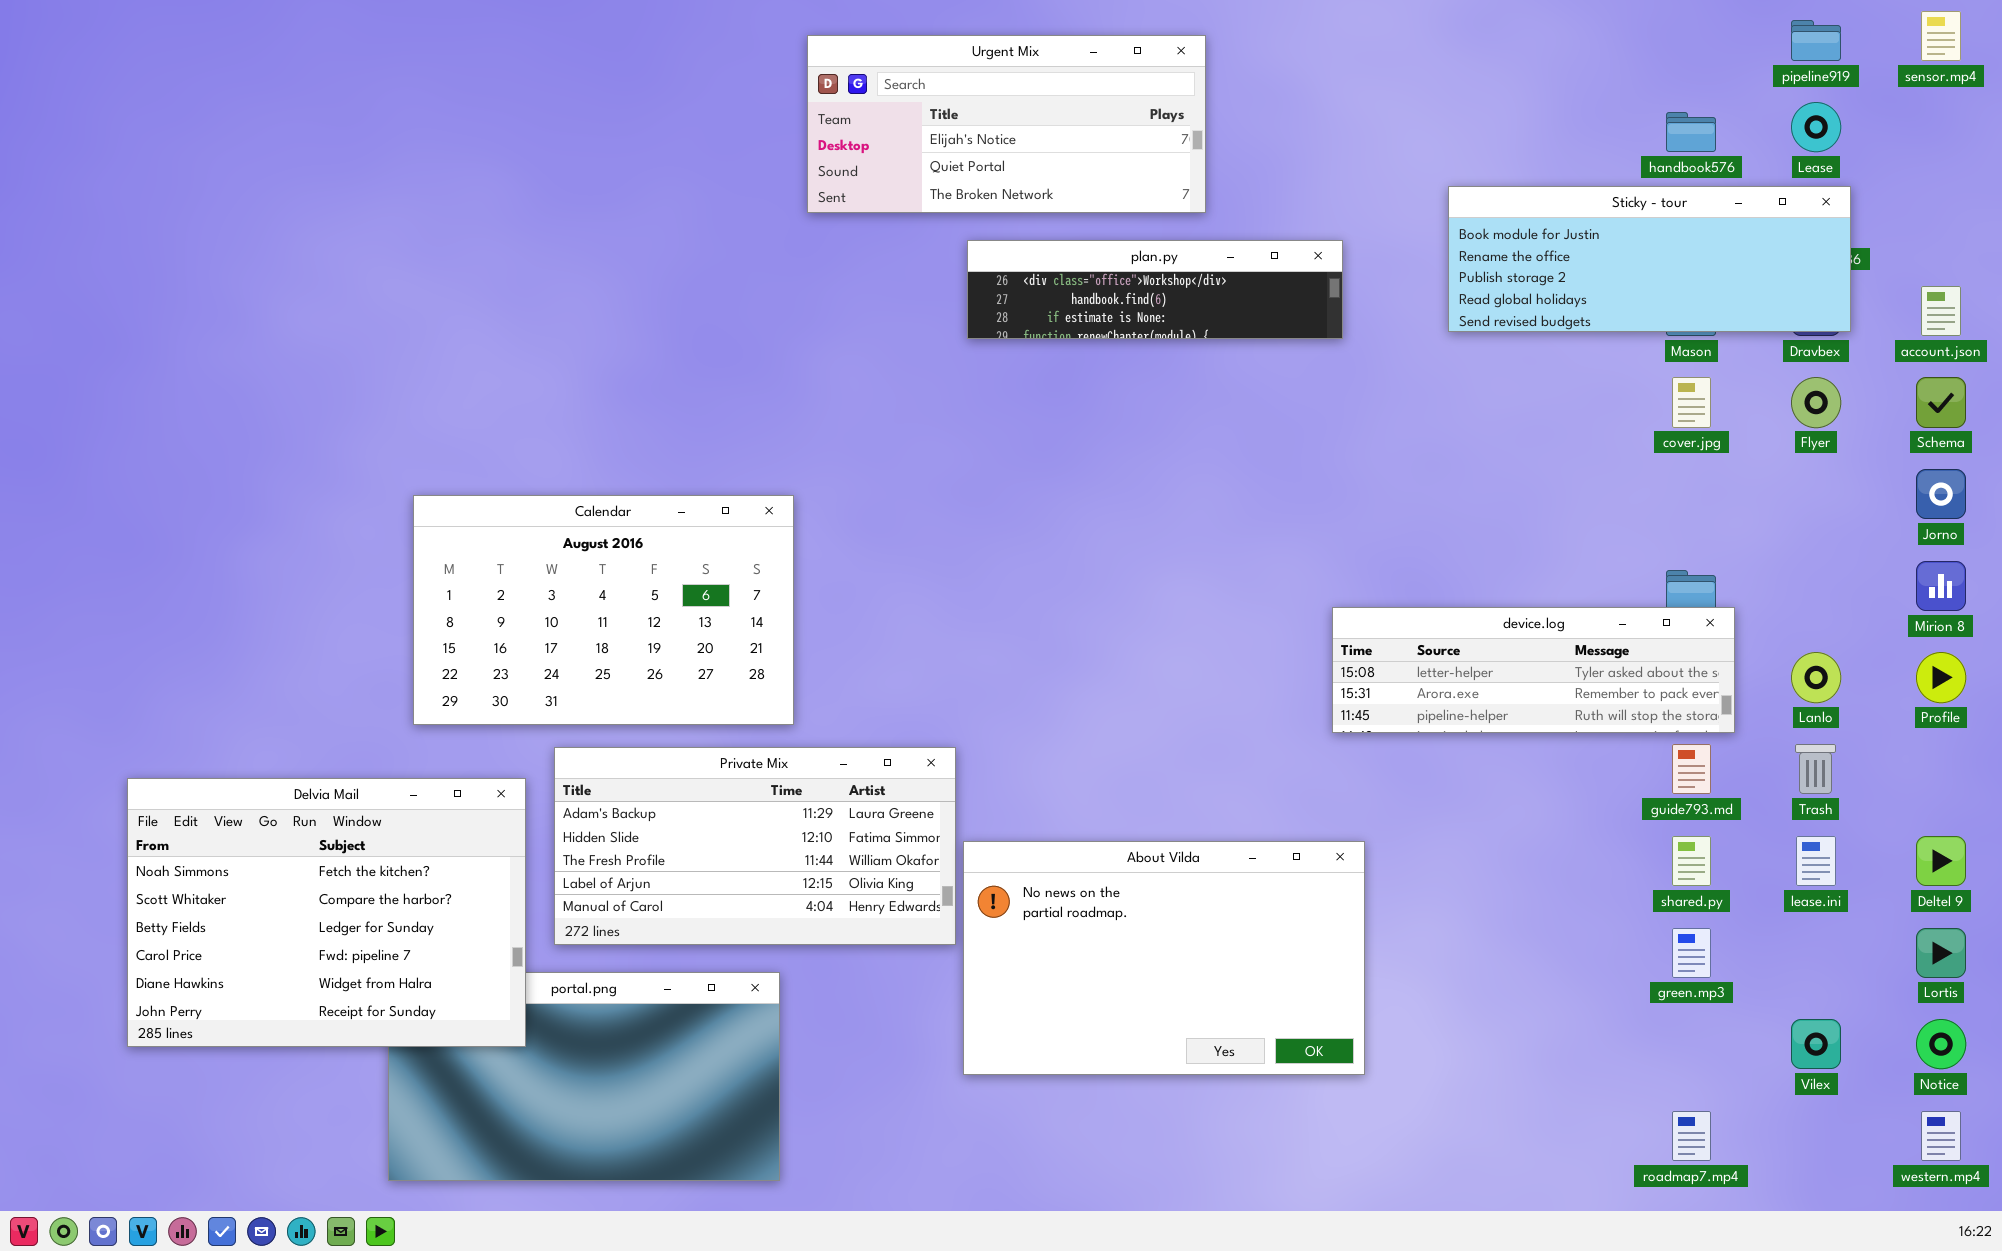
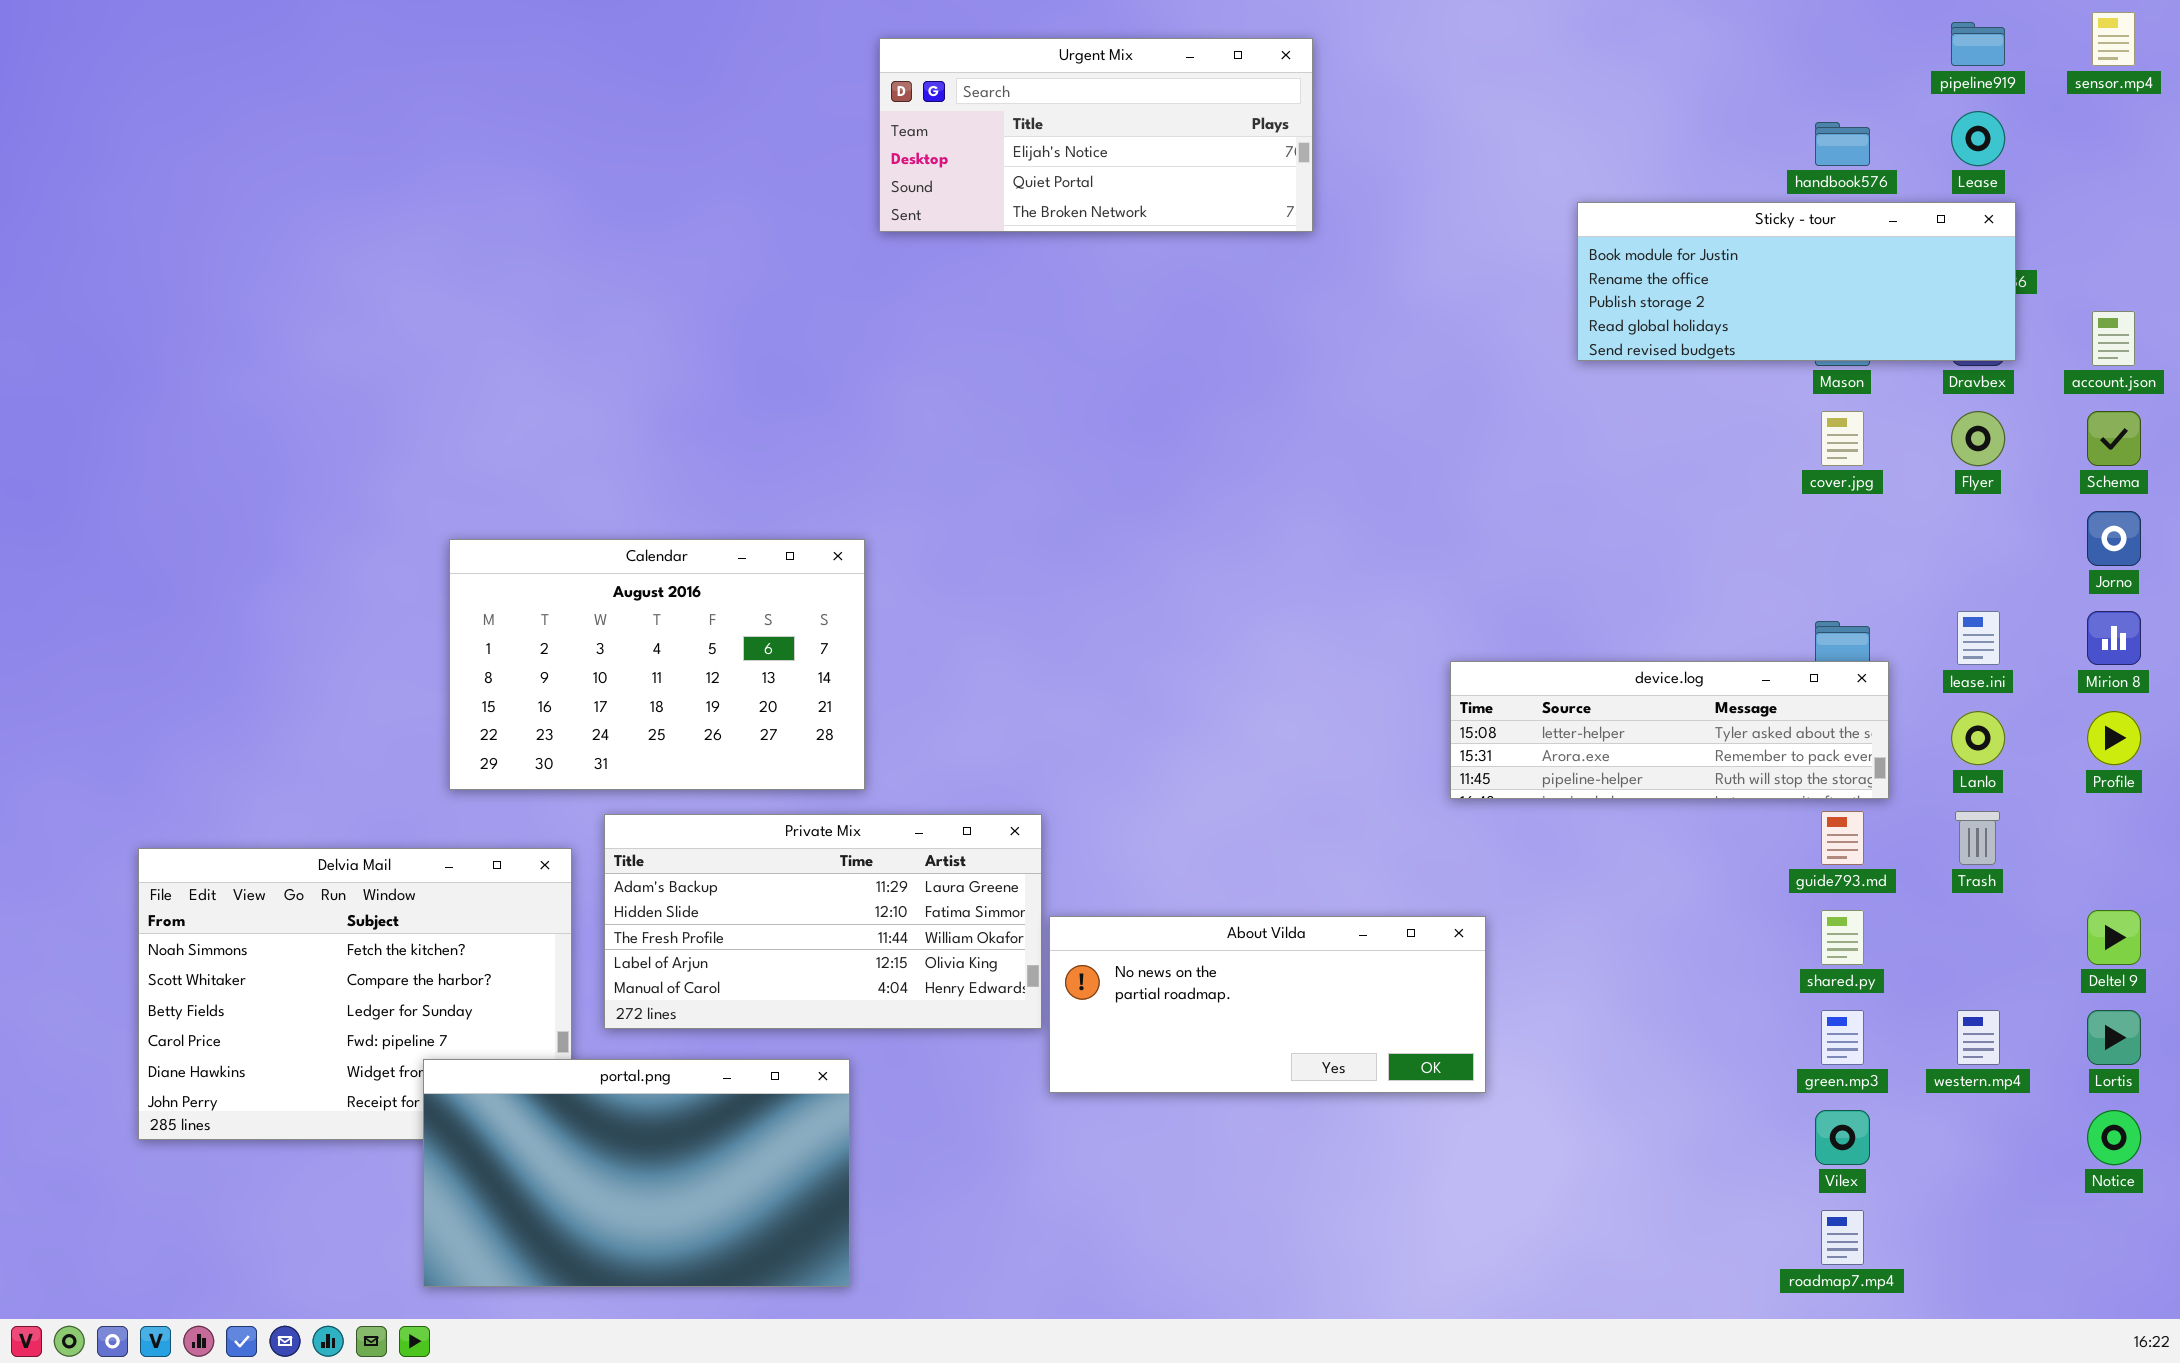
plan.py: [967,240,1343,339] -> none, closed
lease.ini: [1796,836,1836,886] -> [1957,611,2000,665], moved
About Vilda: [963,841,1365,1075] -> [1049,916,1486,1093], resized
portal.png: [388,972,780,1181] -> [423,1059,850,1287], raised
Vilex: [1791,1019,1841,1069] -> [1815,1110,1870,1165], moved
western.mp4: [1921,1111,1961,1161] -> [1957,1010,2000,1065], moved

